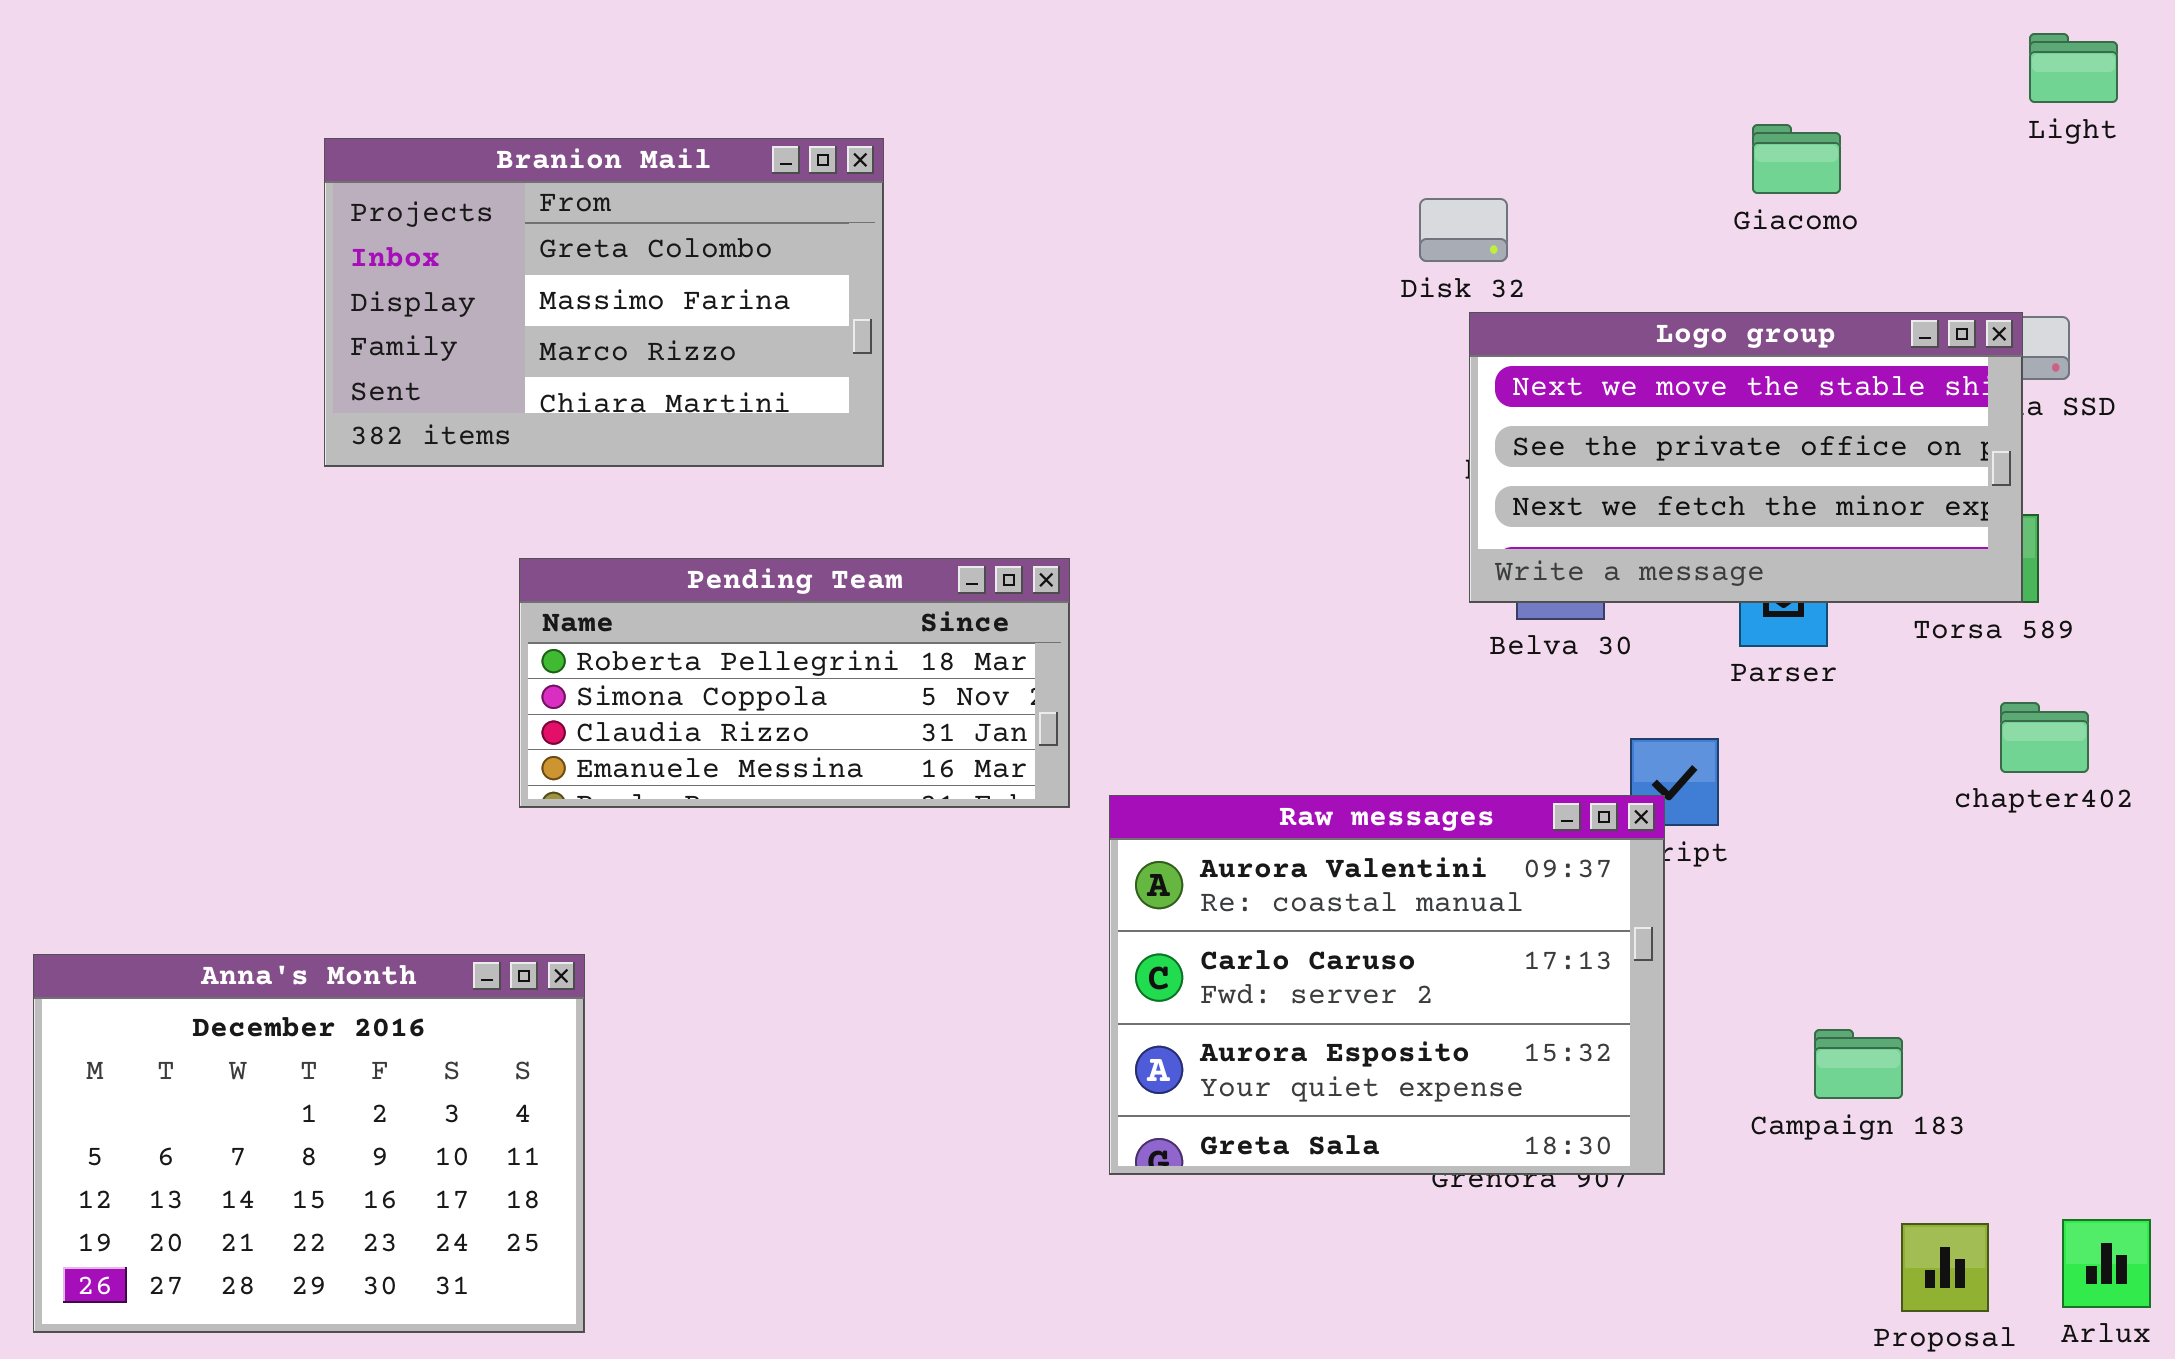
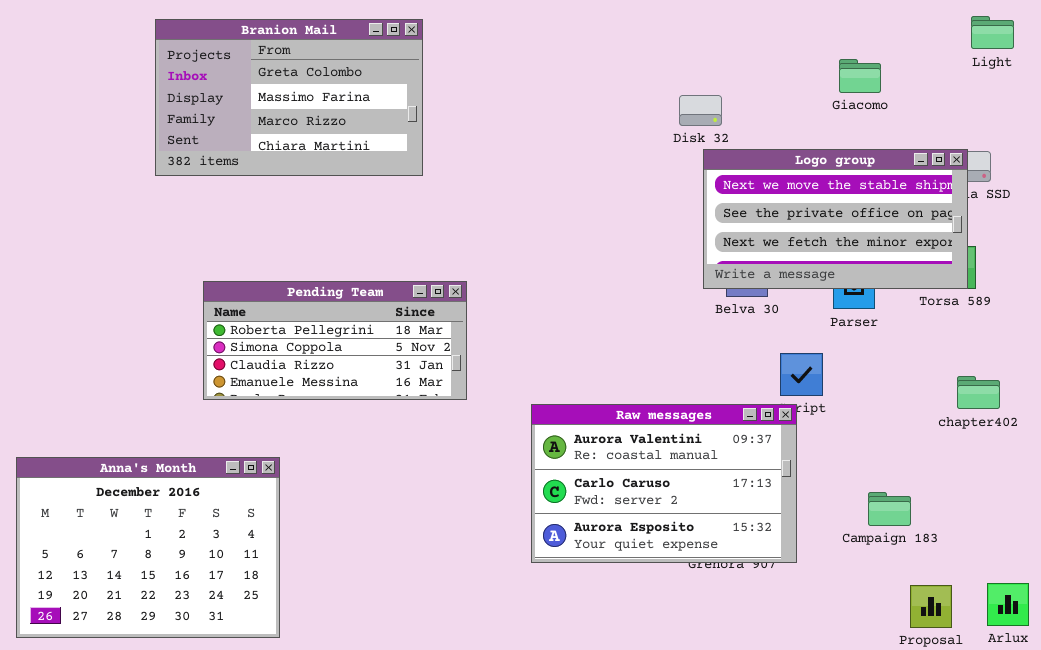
Branion Mail: [324,138,884,467] -> [155,19,423,176], moved
Pending Team: [519,558,1070,808] -> [203,281,467,400], moved
chapter402: [2000,702,2089,773] -> [957,376,1000,409], moved
Raw messages: [1109,795,1665,1175] -> [531,404,797,563], resized

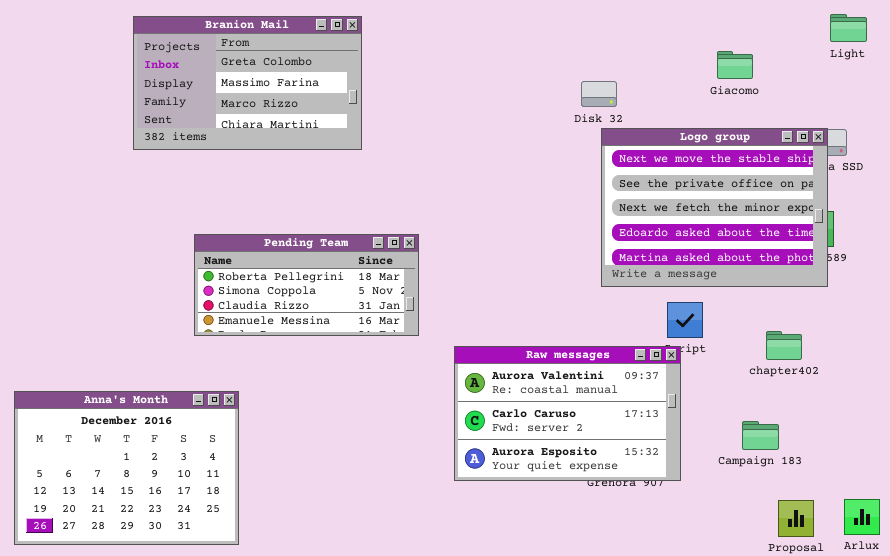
Logo group: [703,149,968,289] -> [601,128,828,287], resized
Pending Team: [203,281,467,400] -> [194,234,419,336], moved
chapter402: [957,376,1000,409] -> [766,331,802,360], moved

